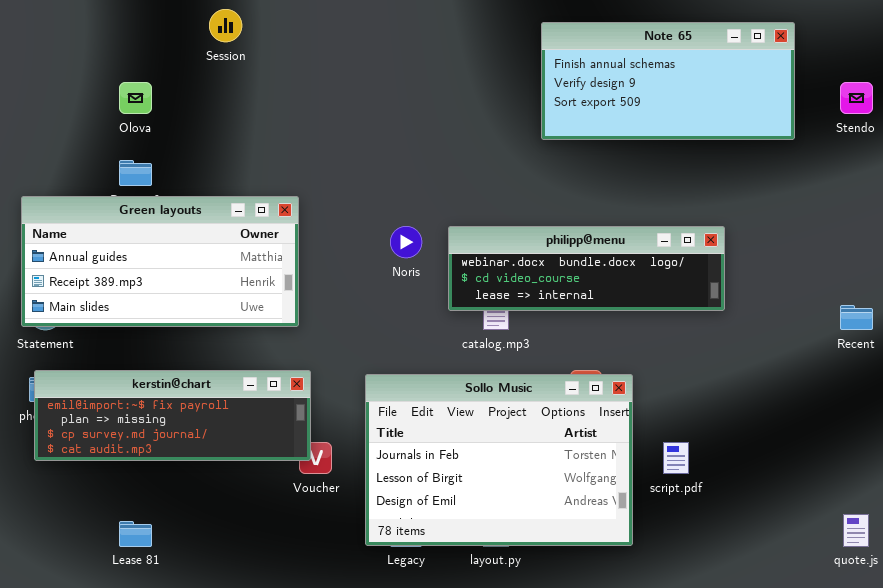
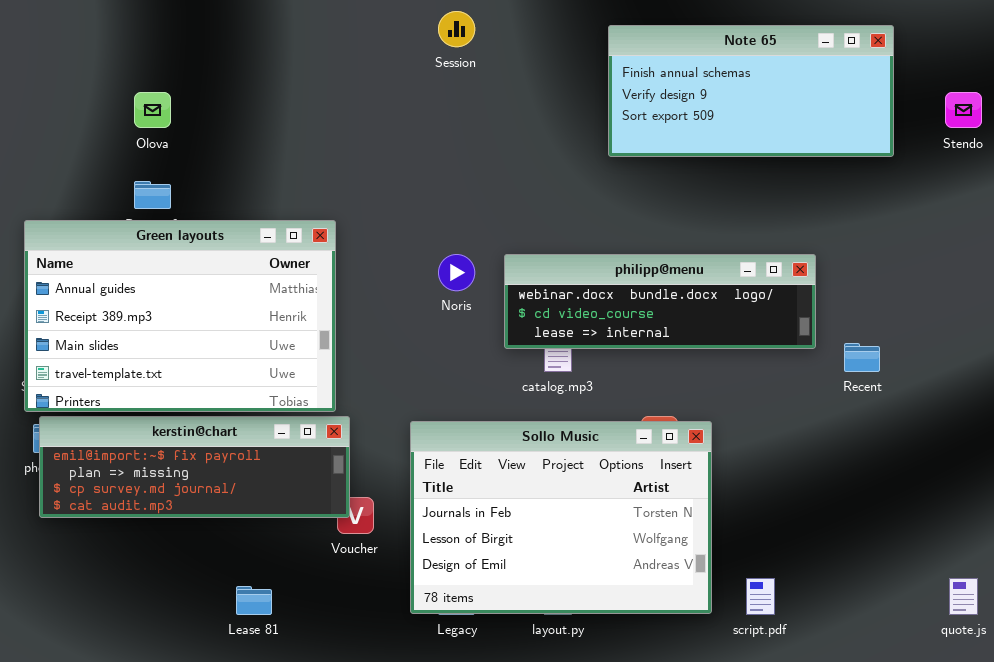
Session: [209,9,242,42] -> [438,11,475,47], moved
Green layouts: [21,196,299,327] -> [24,220,336,412], resized
Recent: [840,305,873,330] -> [844,343,880,372], moved
script.pdf: [663,442,689,474] -> [746,578,775,615], moved
Lease 81: [119,521,152,547] -> [236,586,272,615], moved

